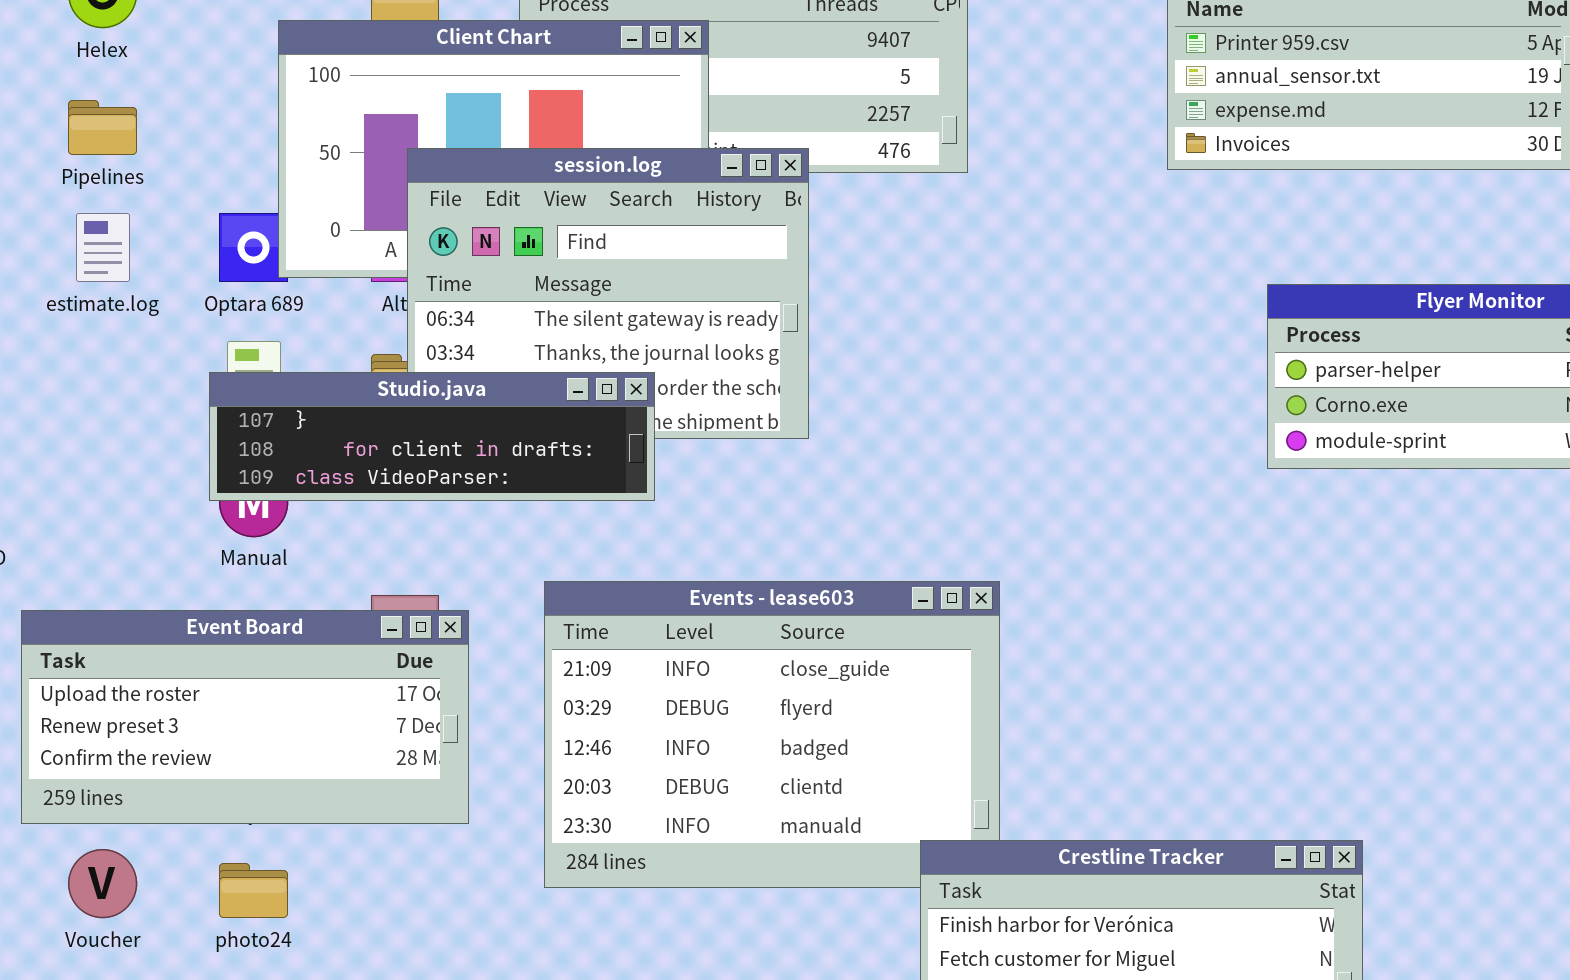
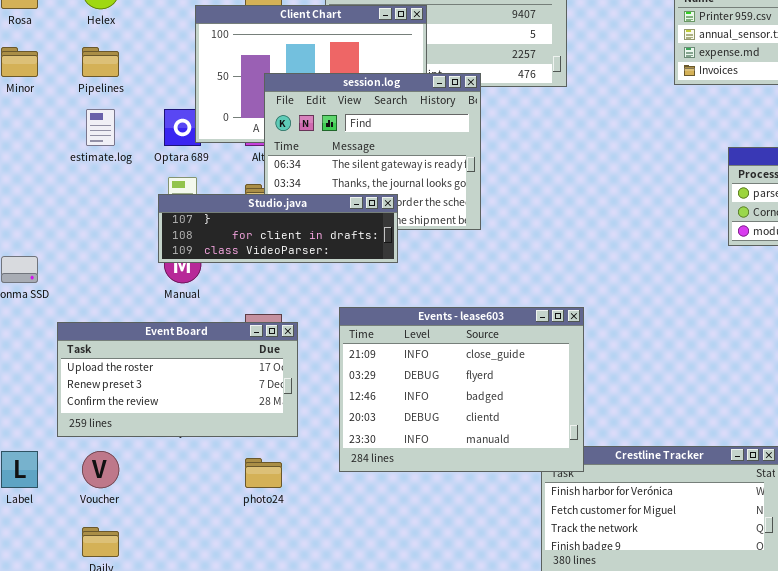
Events - lease603: [544,581,1000,888] -> [339,307,584,472], raised
photo24: [219,863,288,918] -> [245,458,282,488], moved

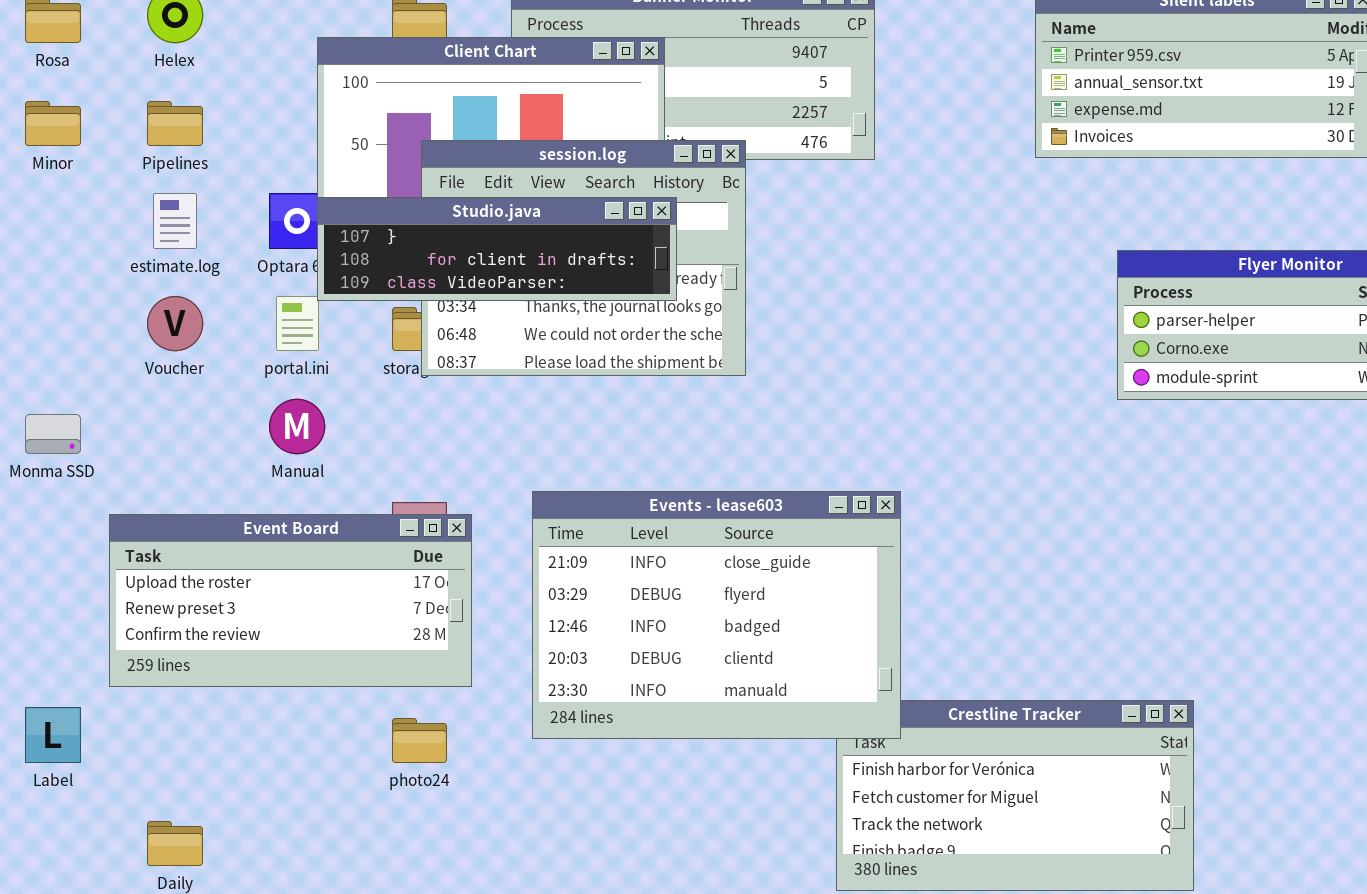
Studio.java: [158,194,398,263] -> [317,197,677,301], moved
Voucher: [82,451,119,488] -> [147,296,203,351], moved

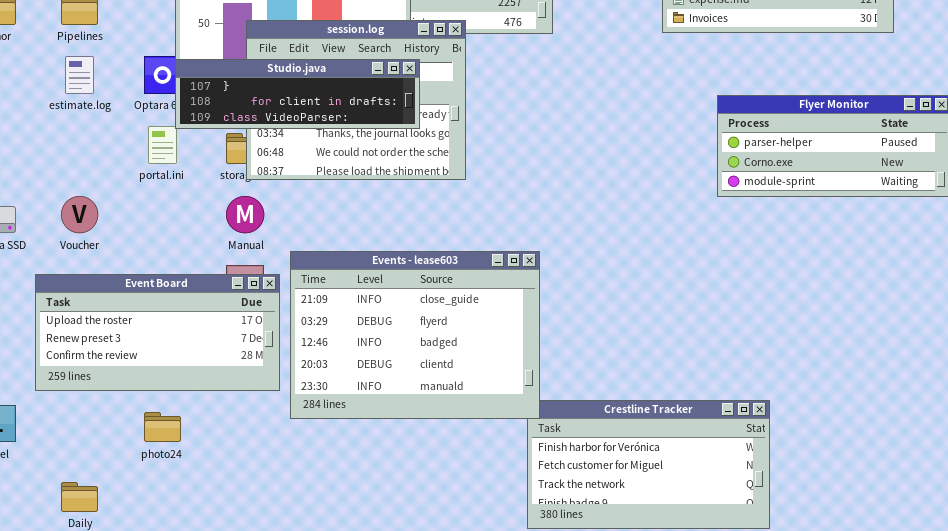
Voucher: [147,296,203,351] -> [61,196,98,233], moved
Manual: [269,399,325,454] -> [226,196,264,233], moved
Events - lease603: [532,491,901,739] -> [290,251,540,419], moved
photo24: [392,718,447,763] -> [144,412,181,442], moved

